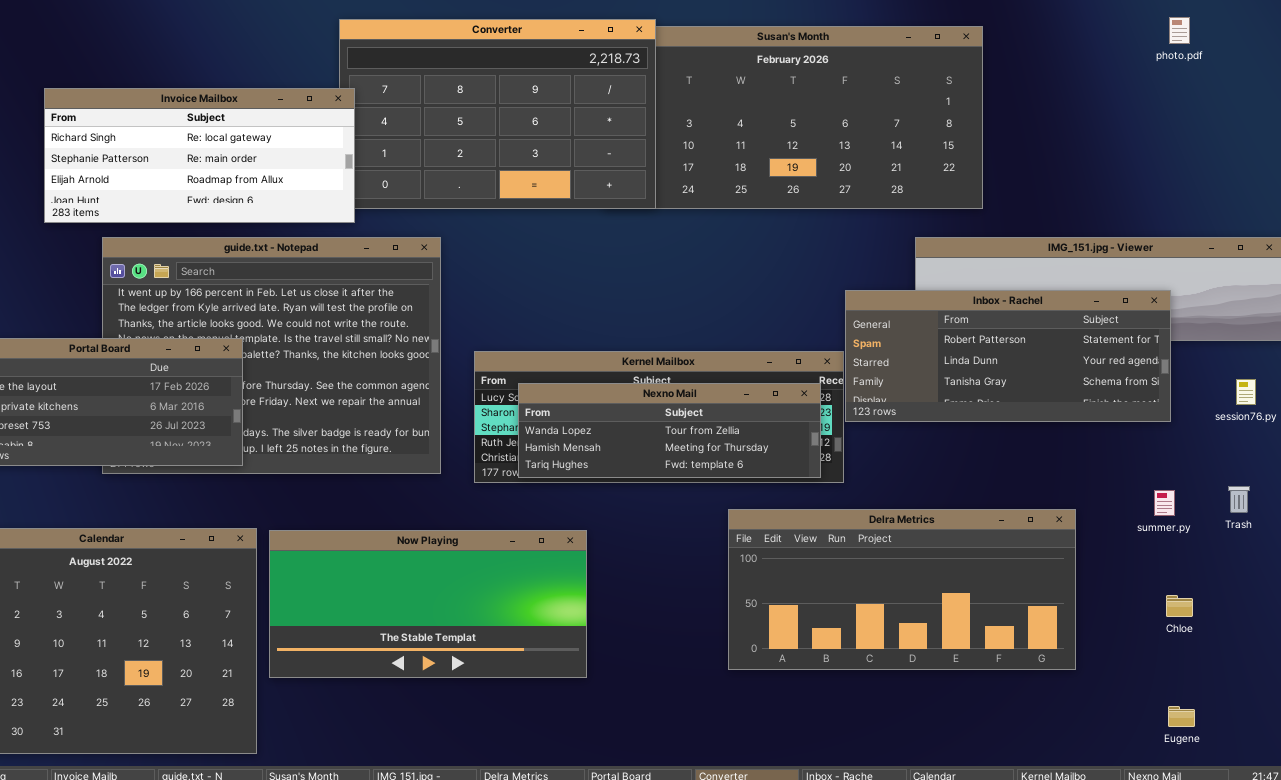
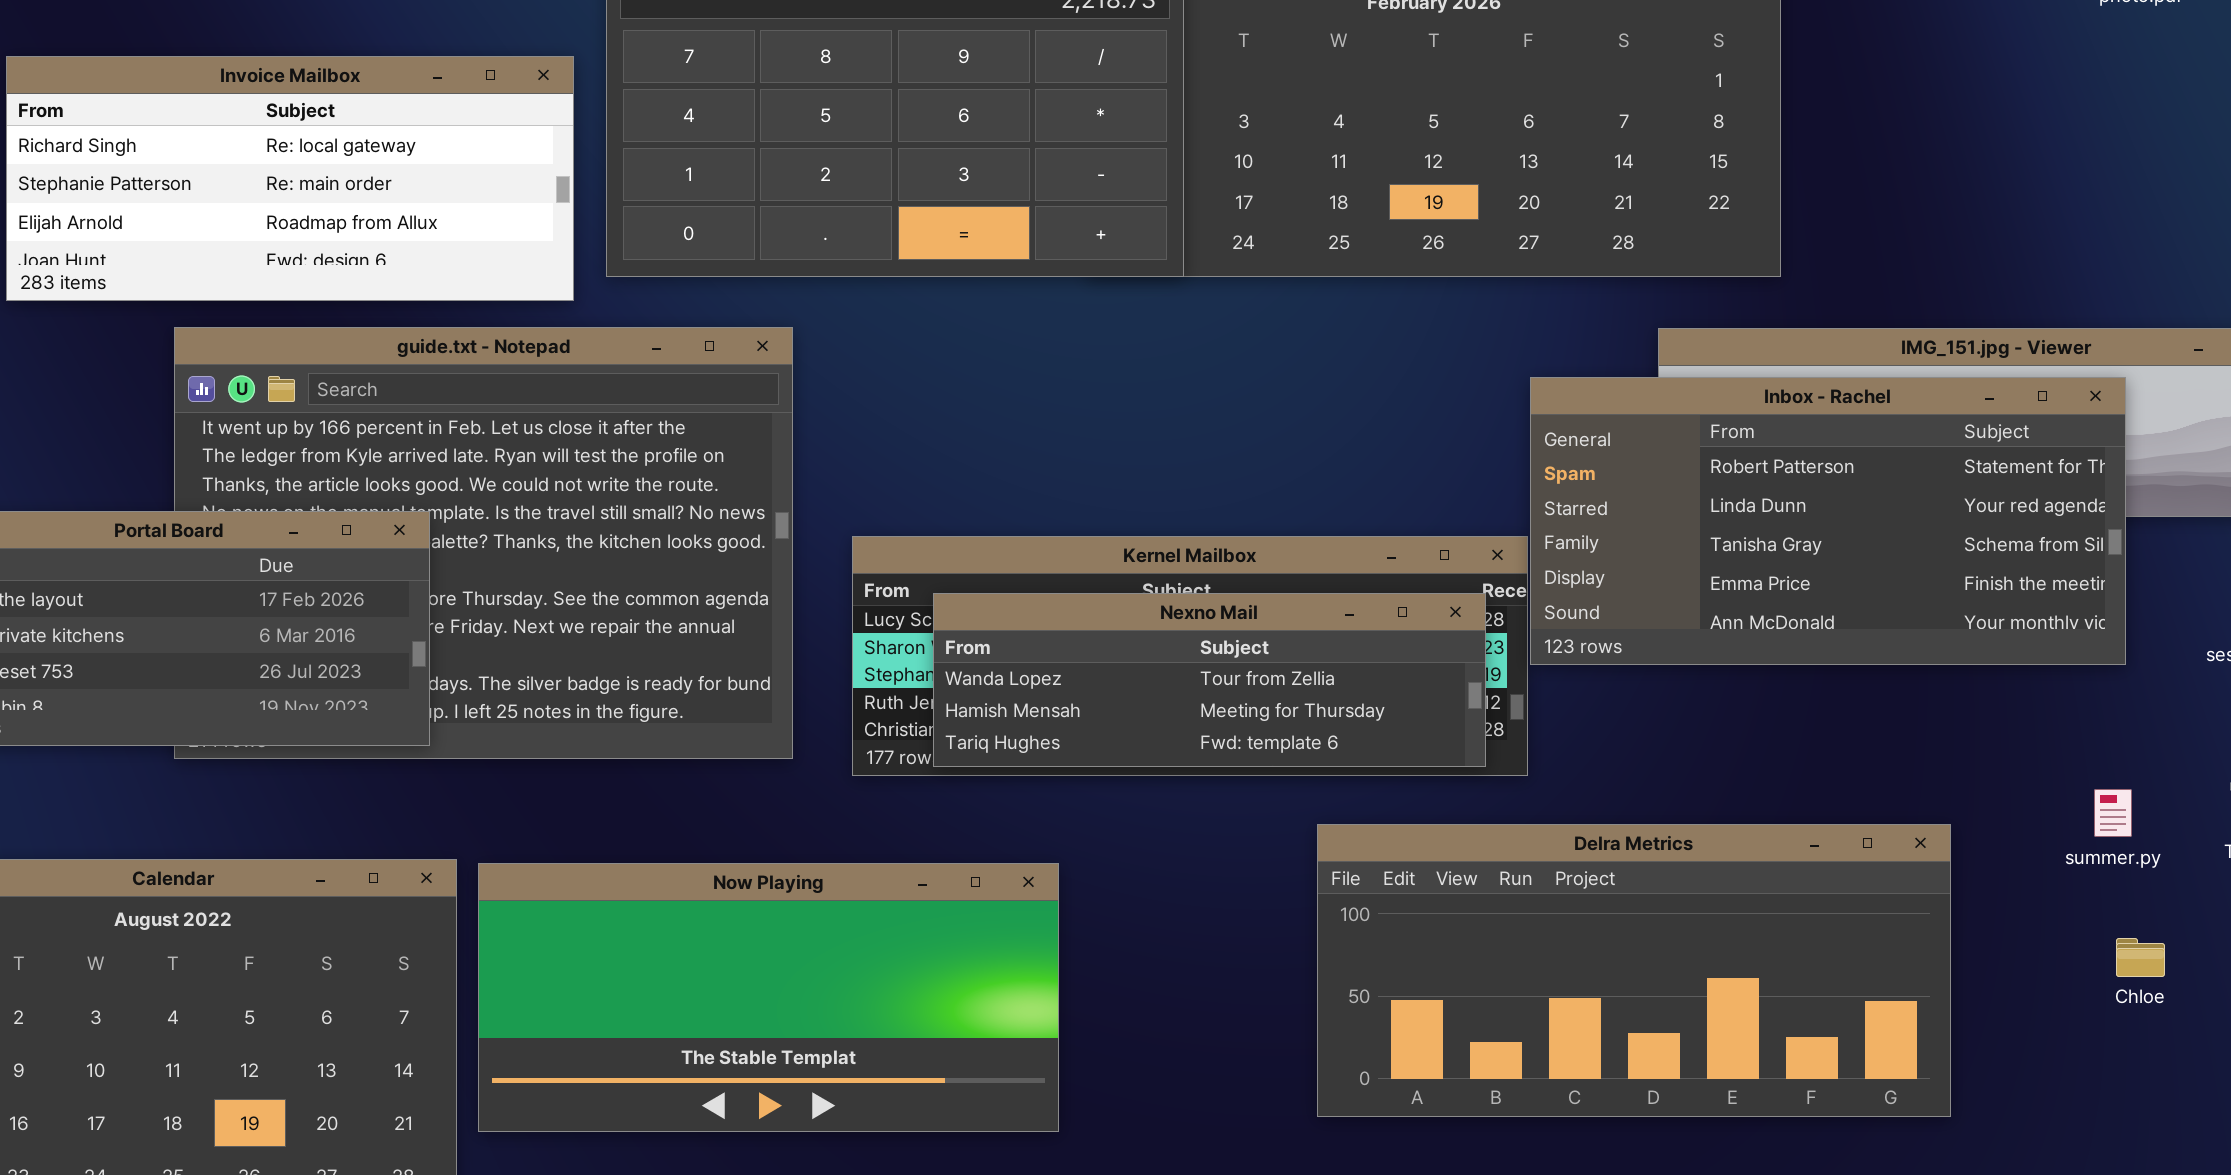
Invoice Mailbox: [44,88,355,223] -> [6,56,574,301], moved
Inbox - Rachel: [845,290,1171,422] -> [1530,377,2126,665], resized
Chloe: [1166,595,1193,617] -> [2116,938,2165,977], moved

